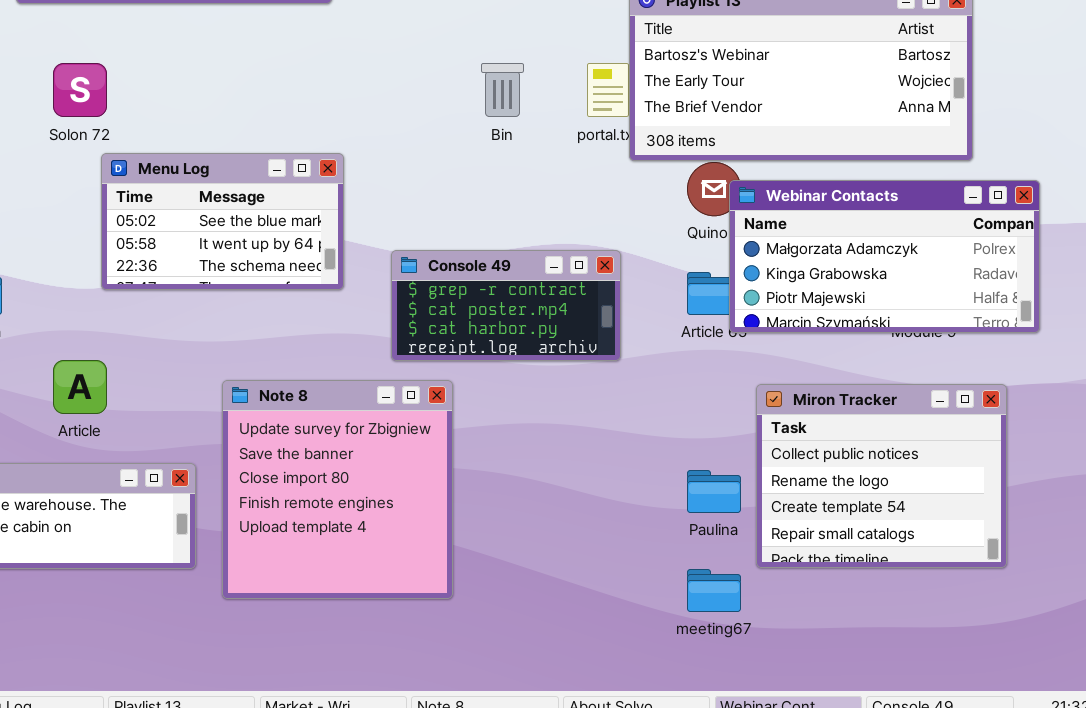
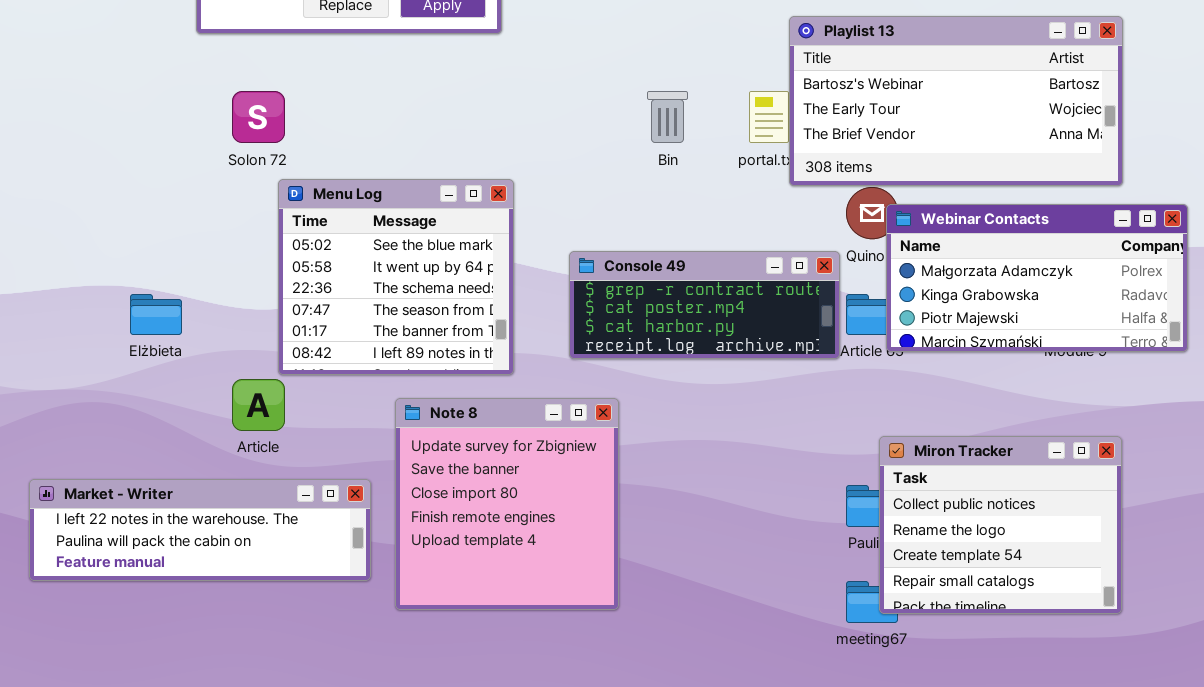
Menu Log: [101,153,344,290] -> [278,179,514,375], resized
Console 49: [391,250,621,361] -> [569,251,840,359], moved, resized
Miron Tracker: [756,384,1007,568] -> [879,436,1122,614], moved

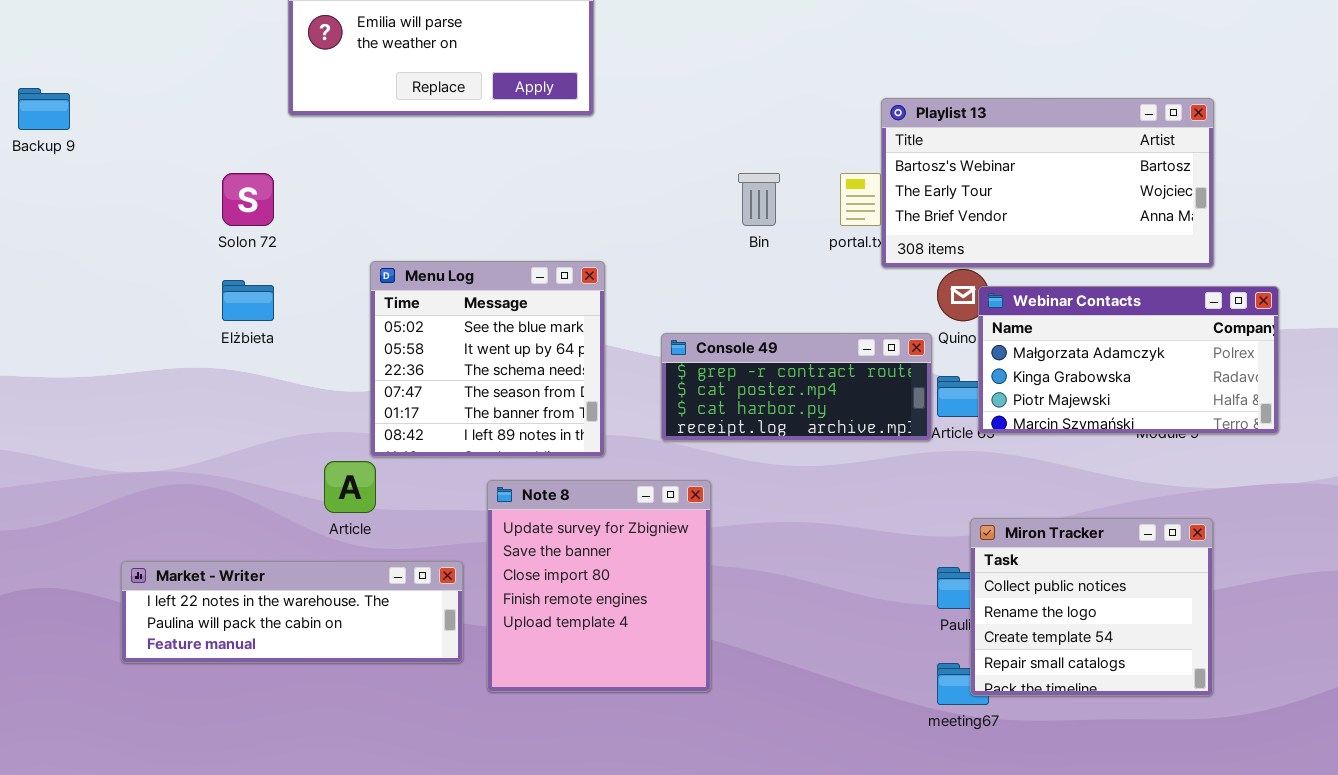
Solon 72: [232,91,285,143] -> [222,173,274,226], moved
Elżbieta: [130,294,182,335] -> [222,280,274,321], moved

